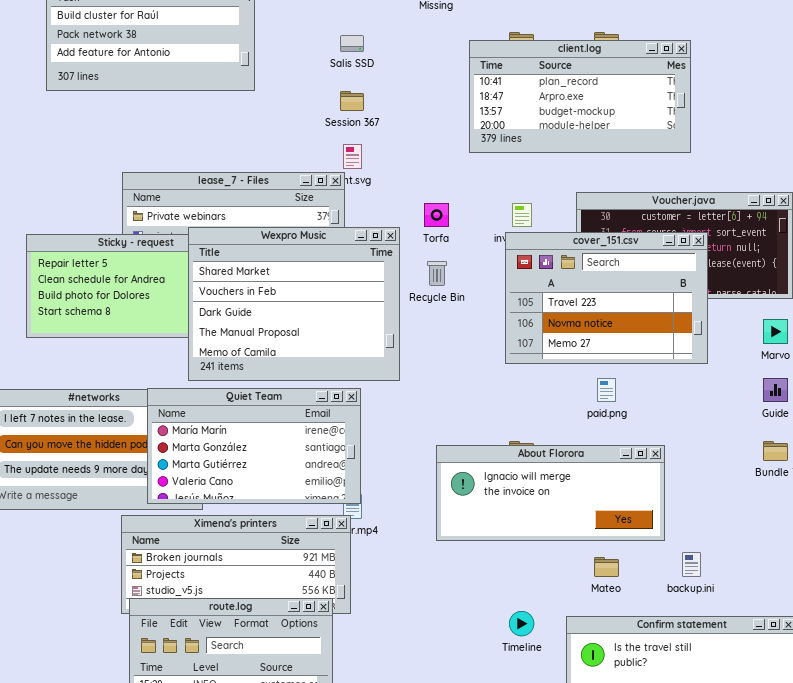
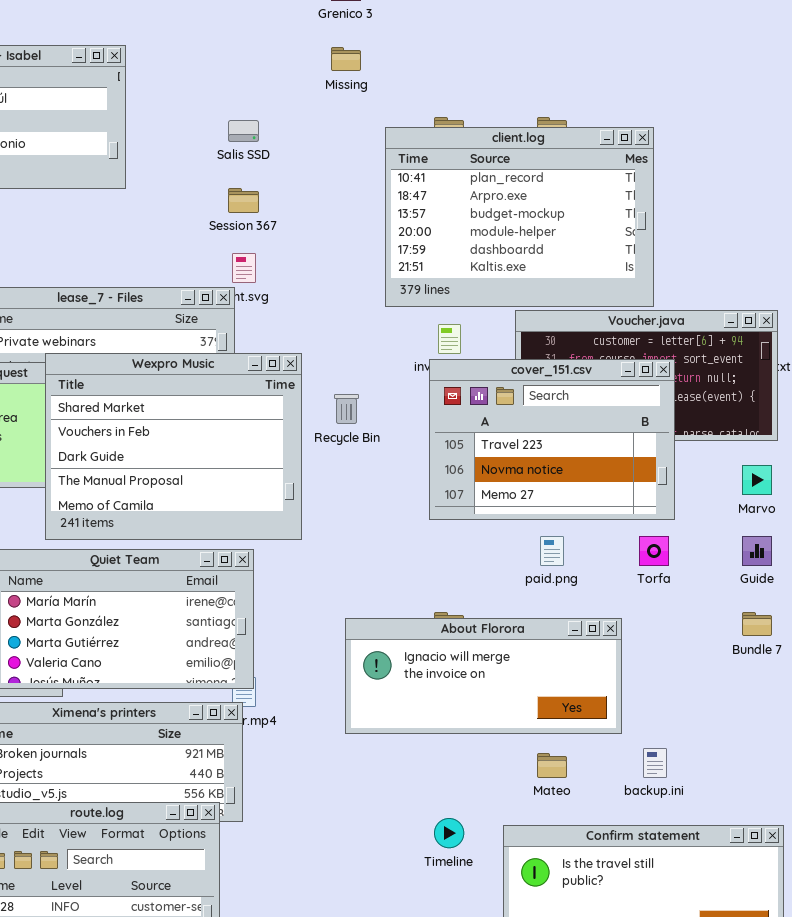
client.log: [469,40,691,153] -> [385,127,654,307], resized
Torfa: [424,203,449,227] -> [639,536,669,566], moved

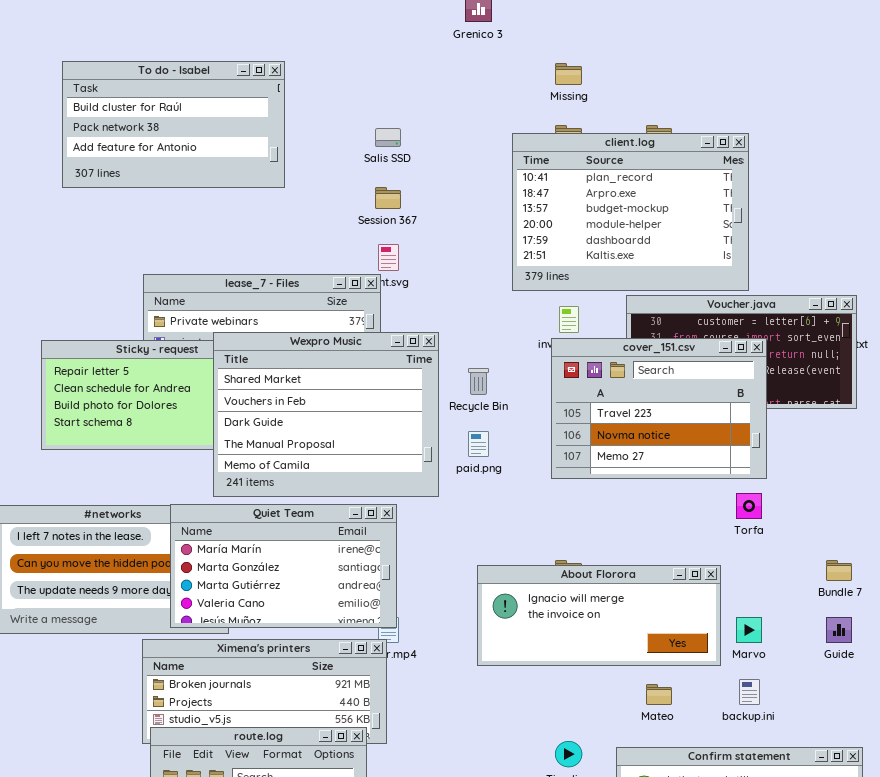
Missing: [331,47,361,71] -> [555,63,582,85], moved
Marvo: [742,465,772,495] -> [736,617,762,643], moved
paid.png: [540,536,564,566] -> [468,431,489,457], moved
Guide: [742,536,772,566] -> [826,617,852,643], moved

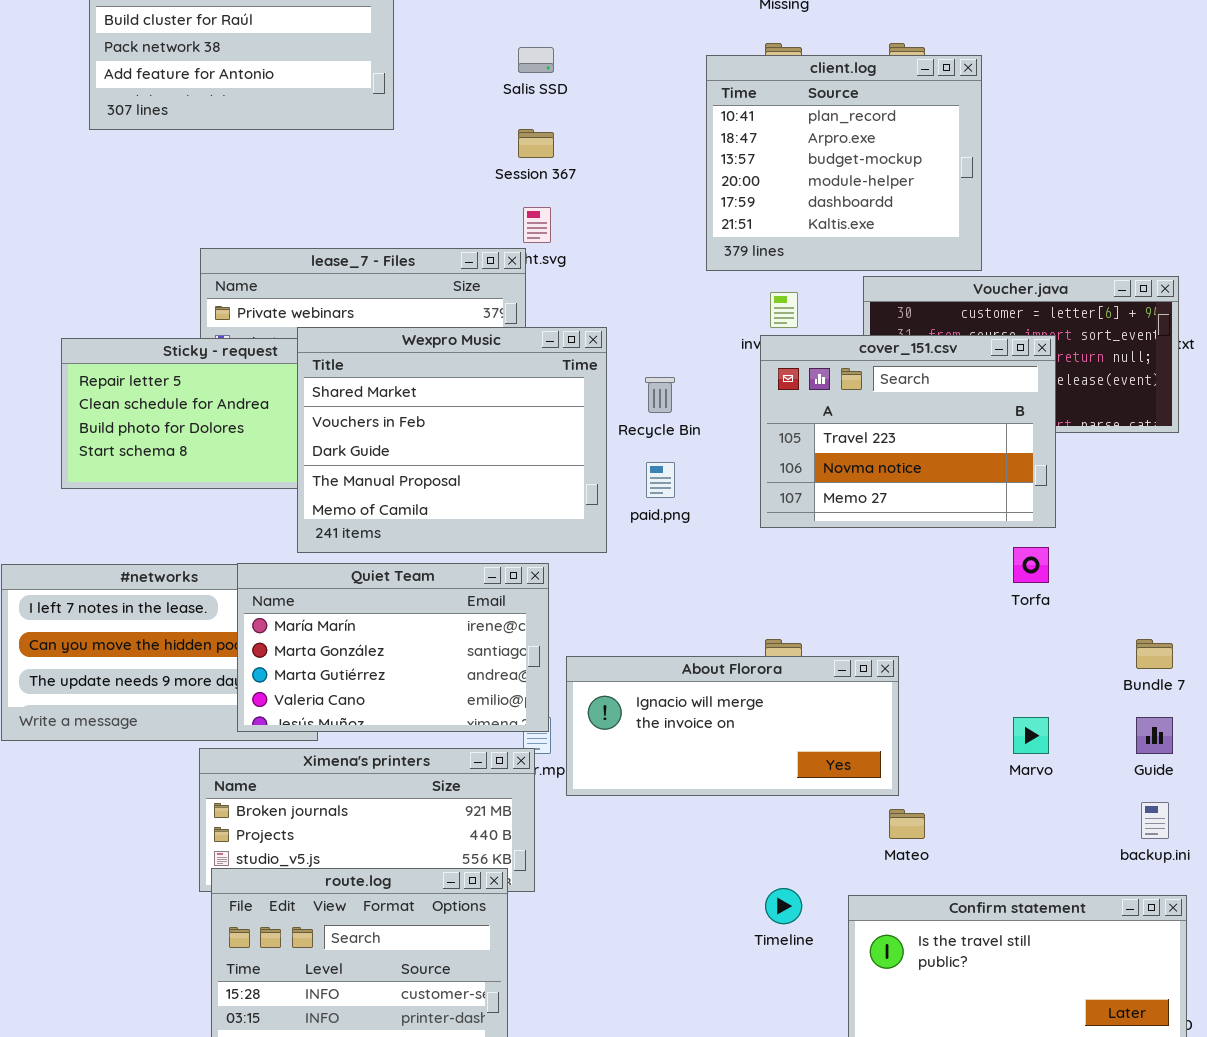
client.log: [512,133,749,291] -> [706,55,982,271], resized
About Florora: [477,565,721,666] -> [566,656,899,796], moved
backup.ini: [739,679,760,705] -> [1141,802,1169,839], moved

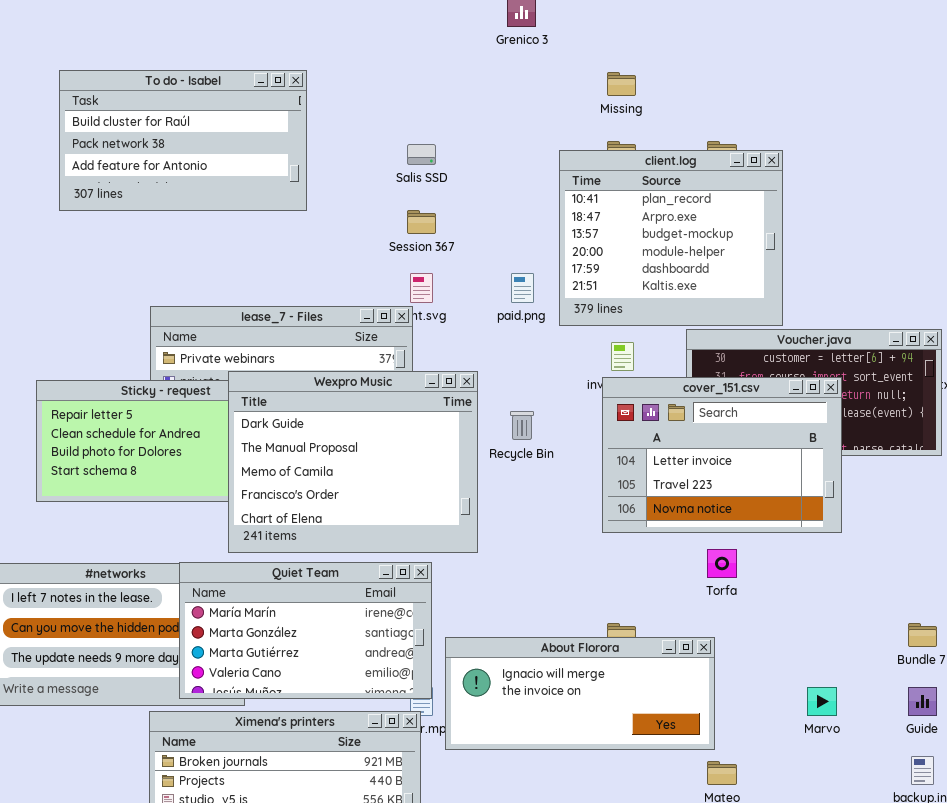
Wexpro Music: [297,327,607,553] -> [228,371,478,553], scrolled down 2 rows
cover_151.csv: [760,335,1056,528] -> [602,377,842,533], scrolled up 1 row
paid.png: [646,462,675,498] -> [511,273,534,303], moved
Torfa: [1013,547,1049,583] -> [707,549,737,578], moved

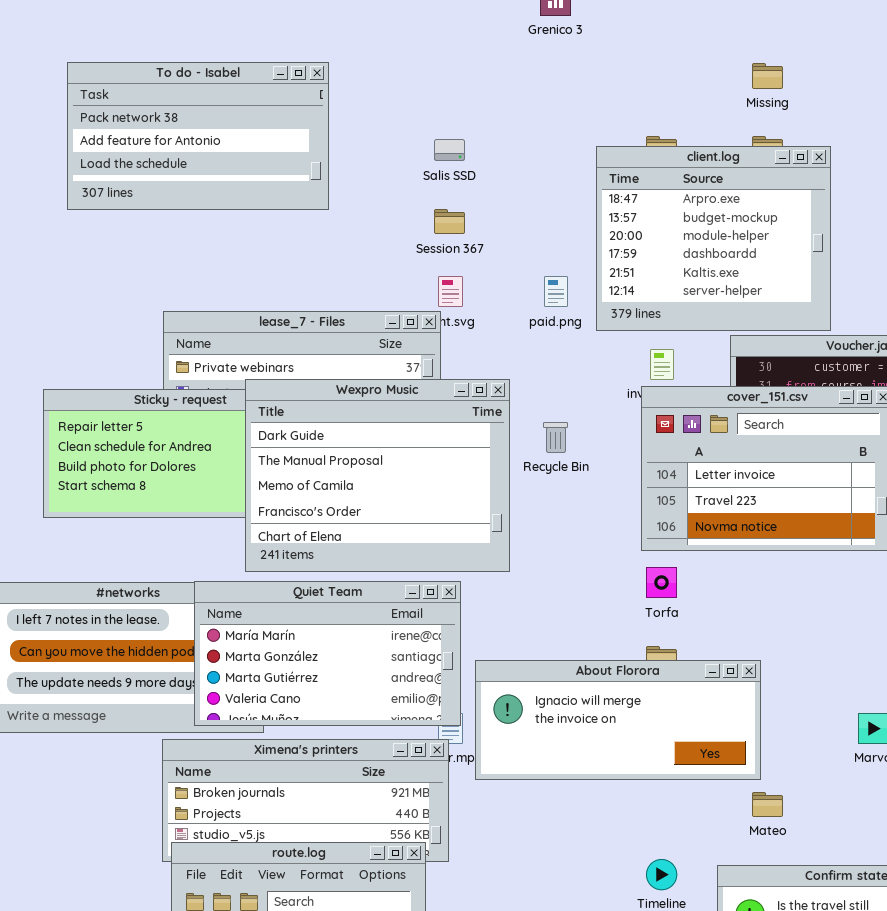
To do - Isabel: [59,70,307,211] -> [67,62,329,210], scrolled down 1 row
Missing: [607,72,636,96] -> [752,63,783,89], moved
client.log: [559,150,783,326] -> [596,146,831,331], scrolled down 1 row
Torfa: [707,549,737,578] -> [646,567,677,598], moved

